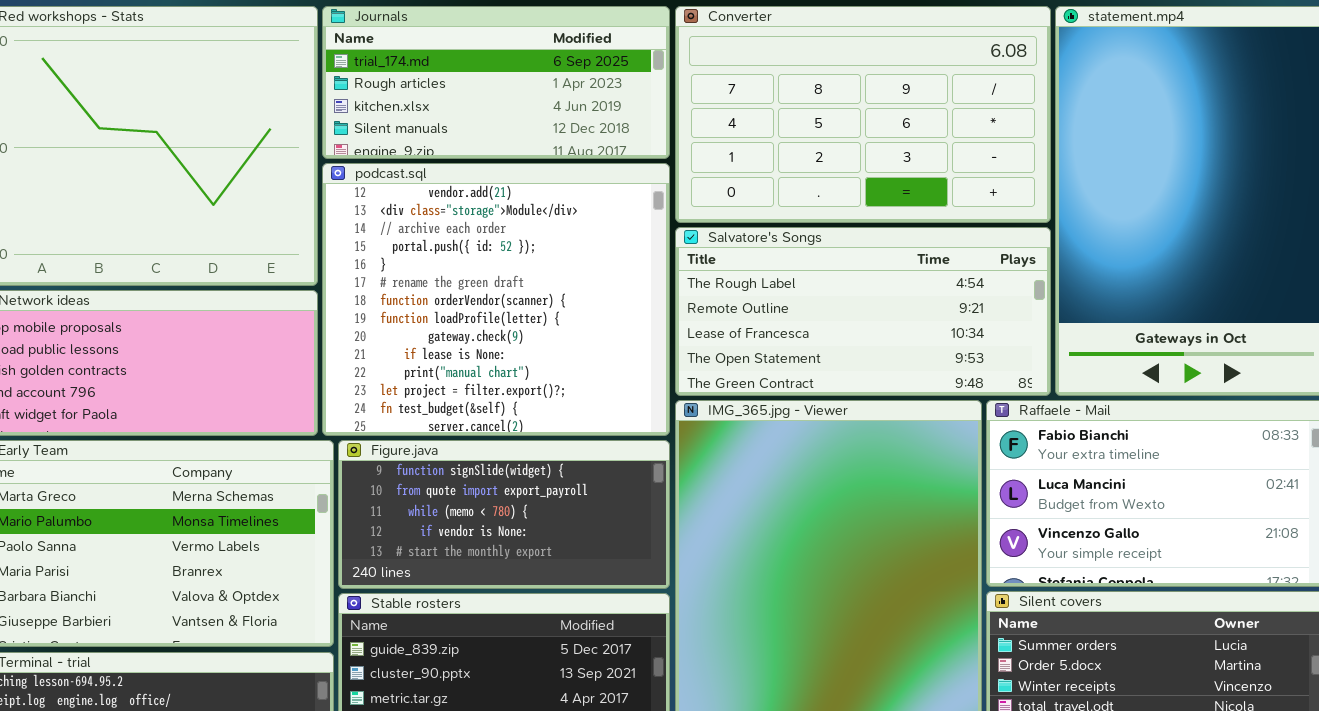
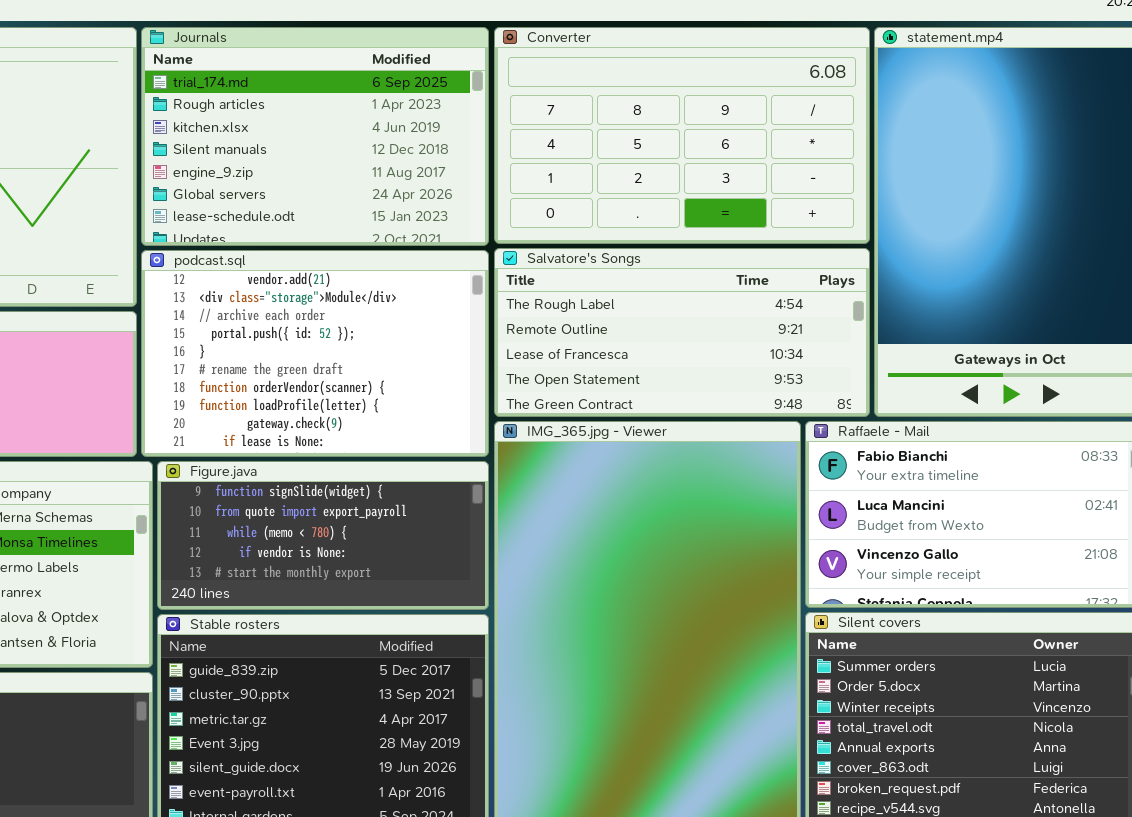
Journals: [322,6,670,159] -> [141,27,489,246], resized
podcast.sql: [322,163,670,436] -> [141,250,489,457], resized

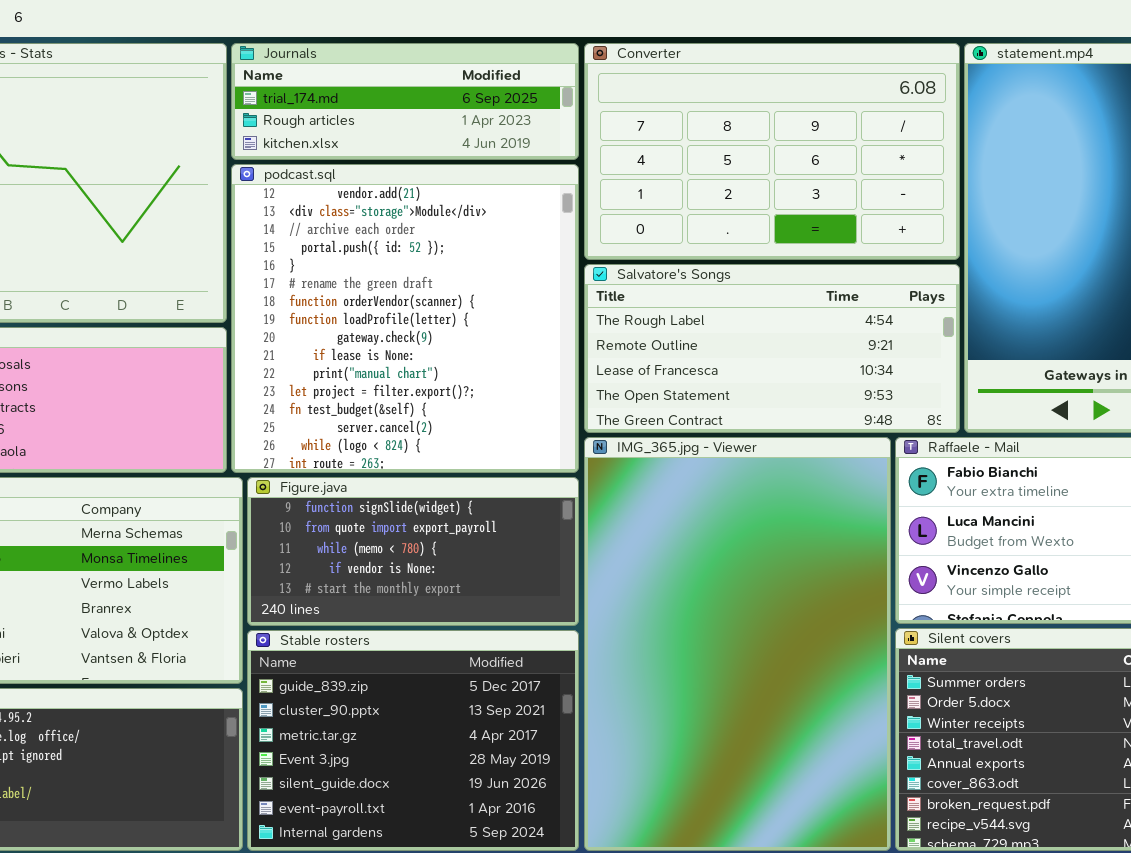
Journals: [141,27,489,246] -> [231,43,579,160], resized
podcast.sql: [141,250,489,457] -> [231,164,579,473], resized

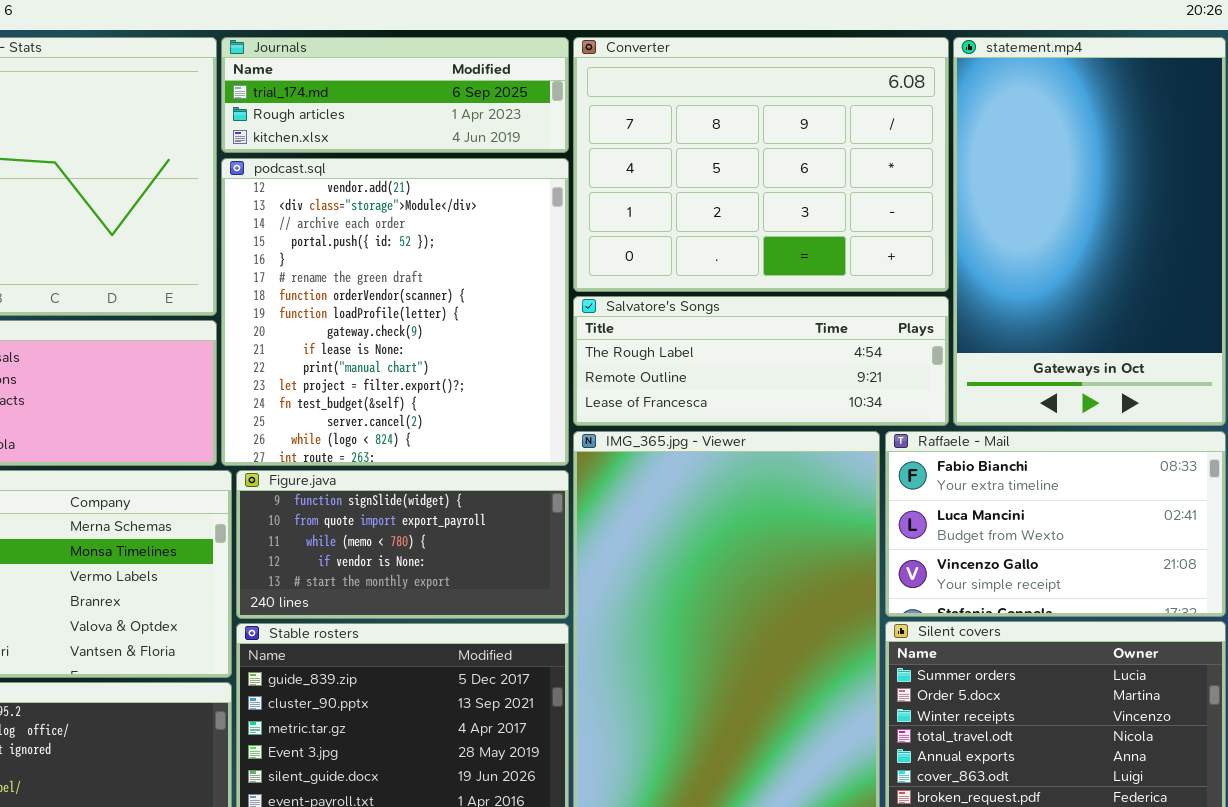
Converter: [584,43,960,260] -> [573,37,949,292], resized
Salvatore's Songs: [584,264,960,433] -> [573,296,949,426], resized

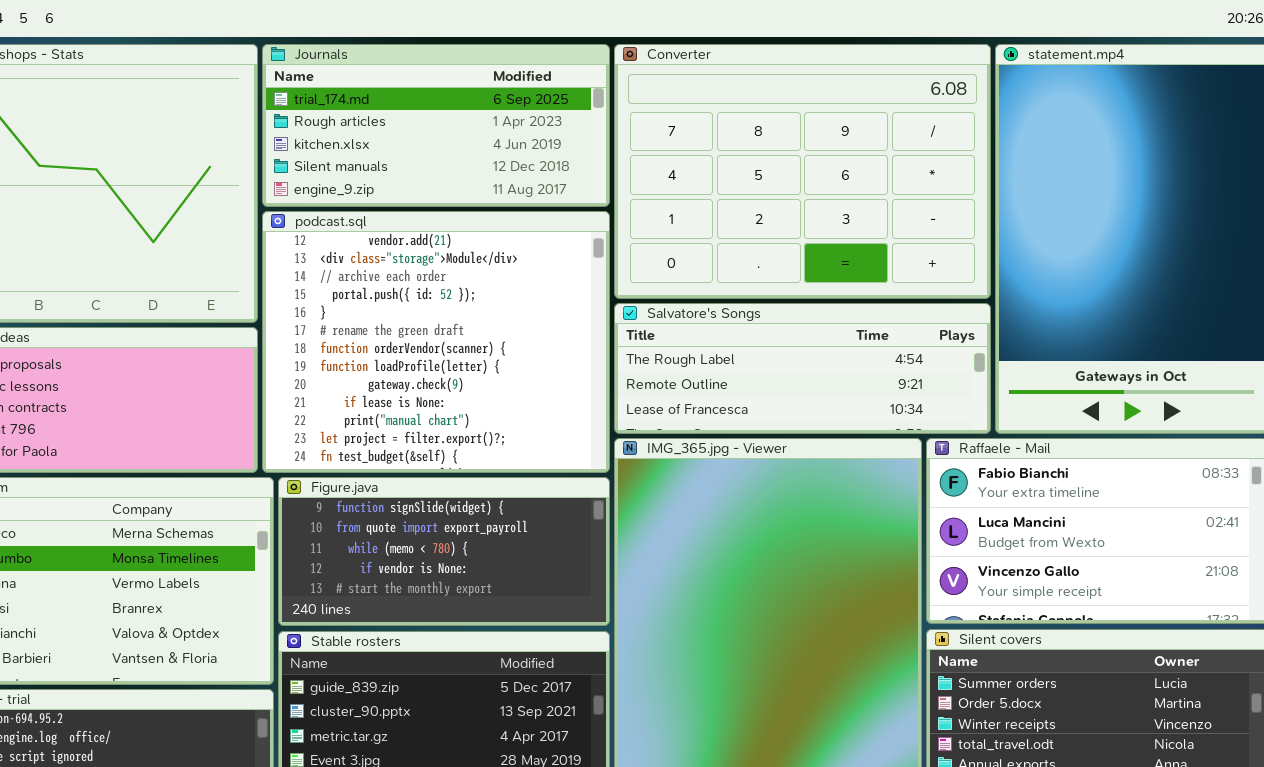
Journals: [221,37,569,153] -> [262,44,610,207], resized
podcast.sql: [221,158,569,466] -> [262,211,610,473], resized

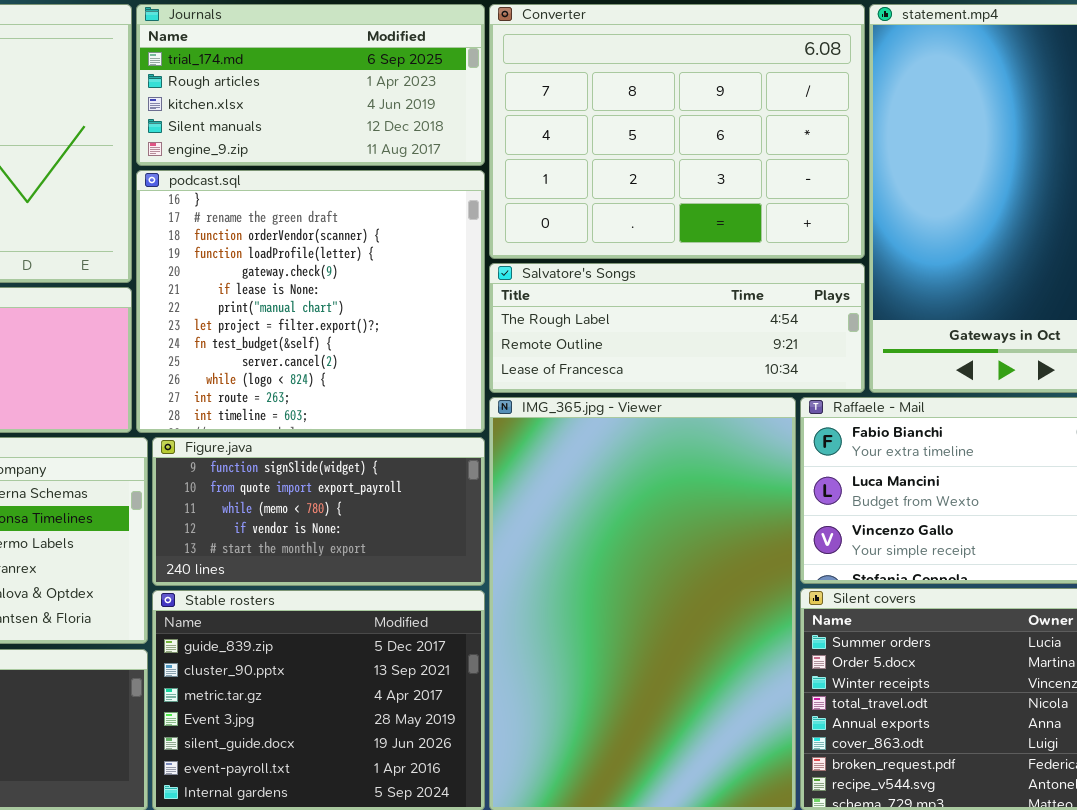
podcast.sql: [262,211,610,473] -> [136,170,485,433], scrolled down 4 rows

